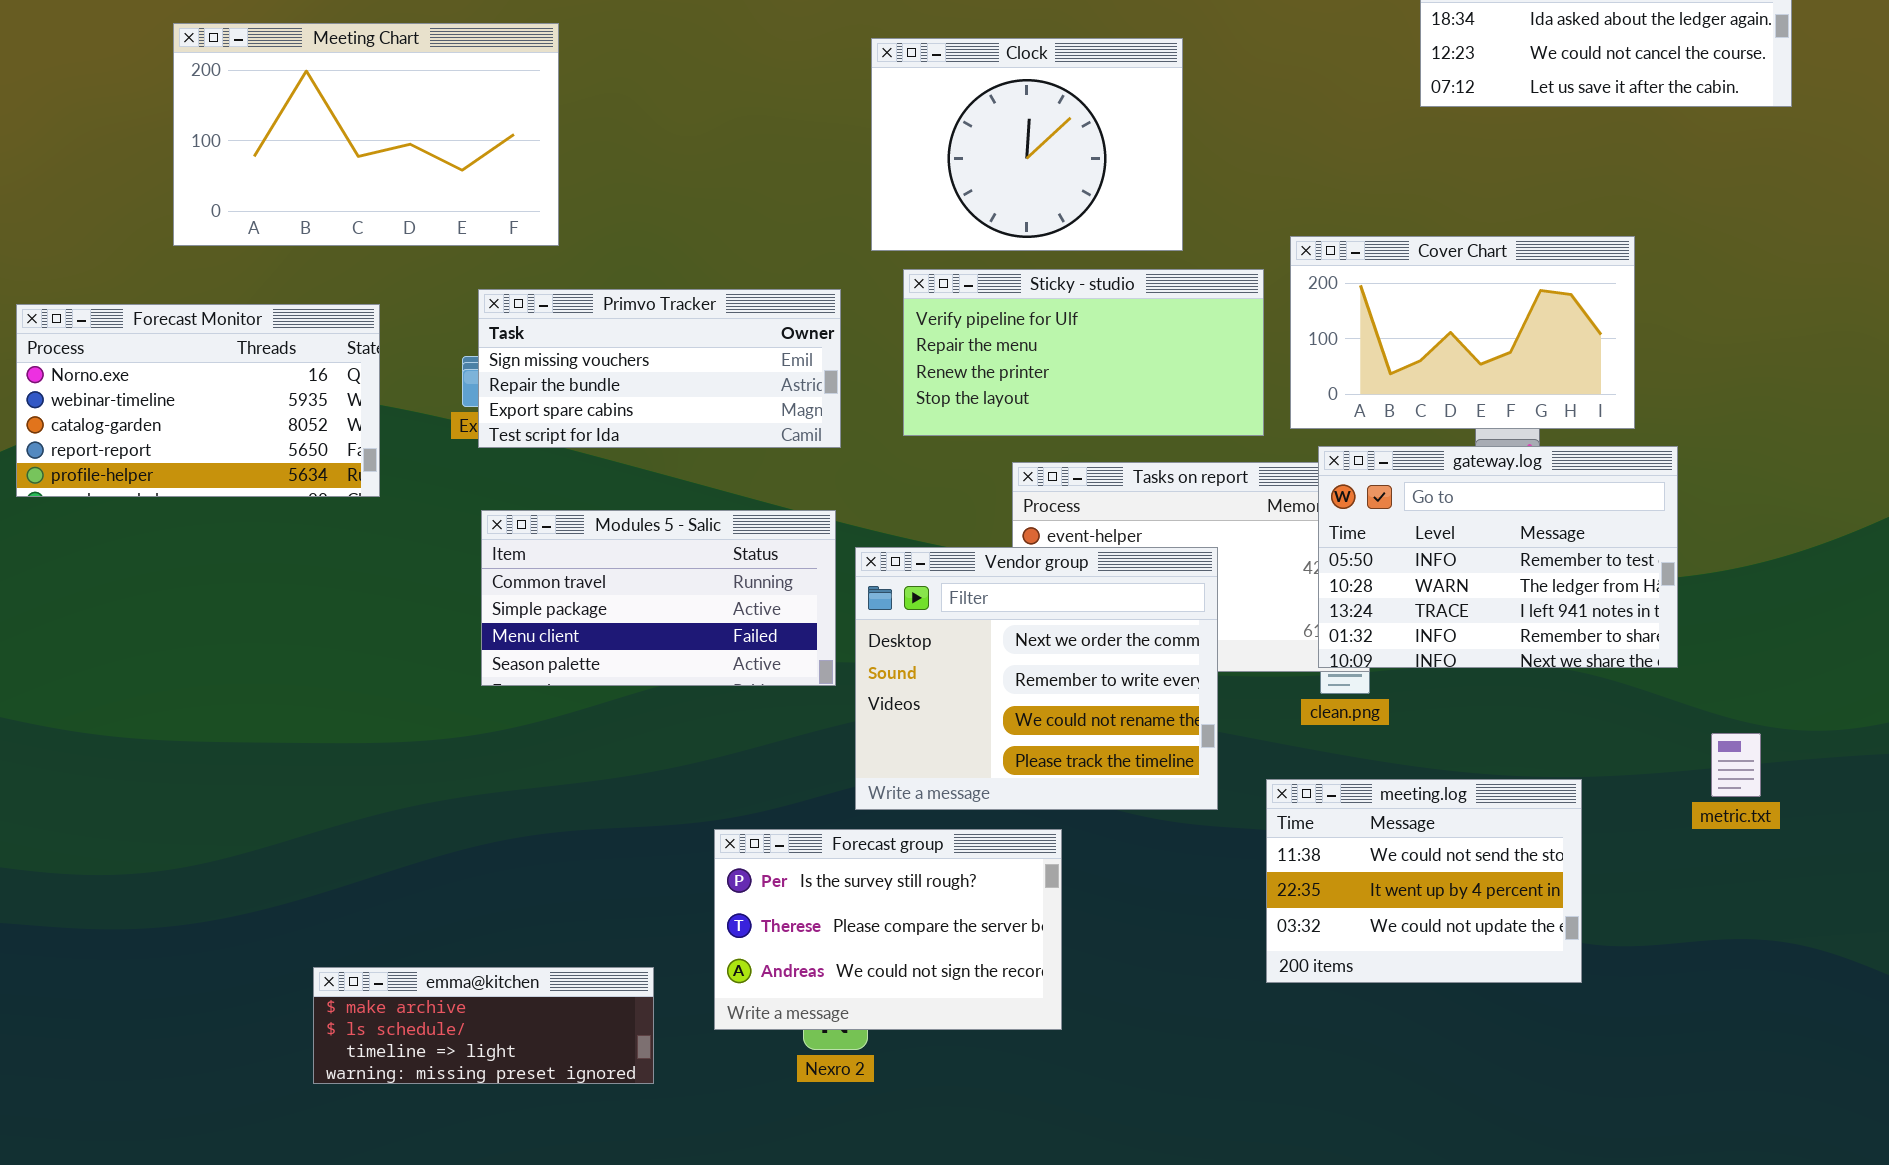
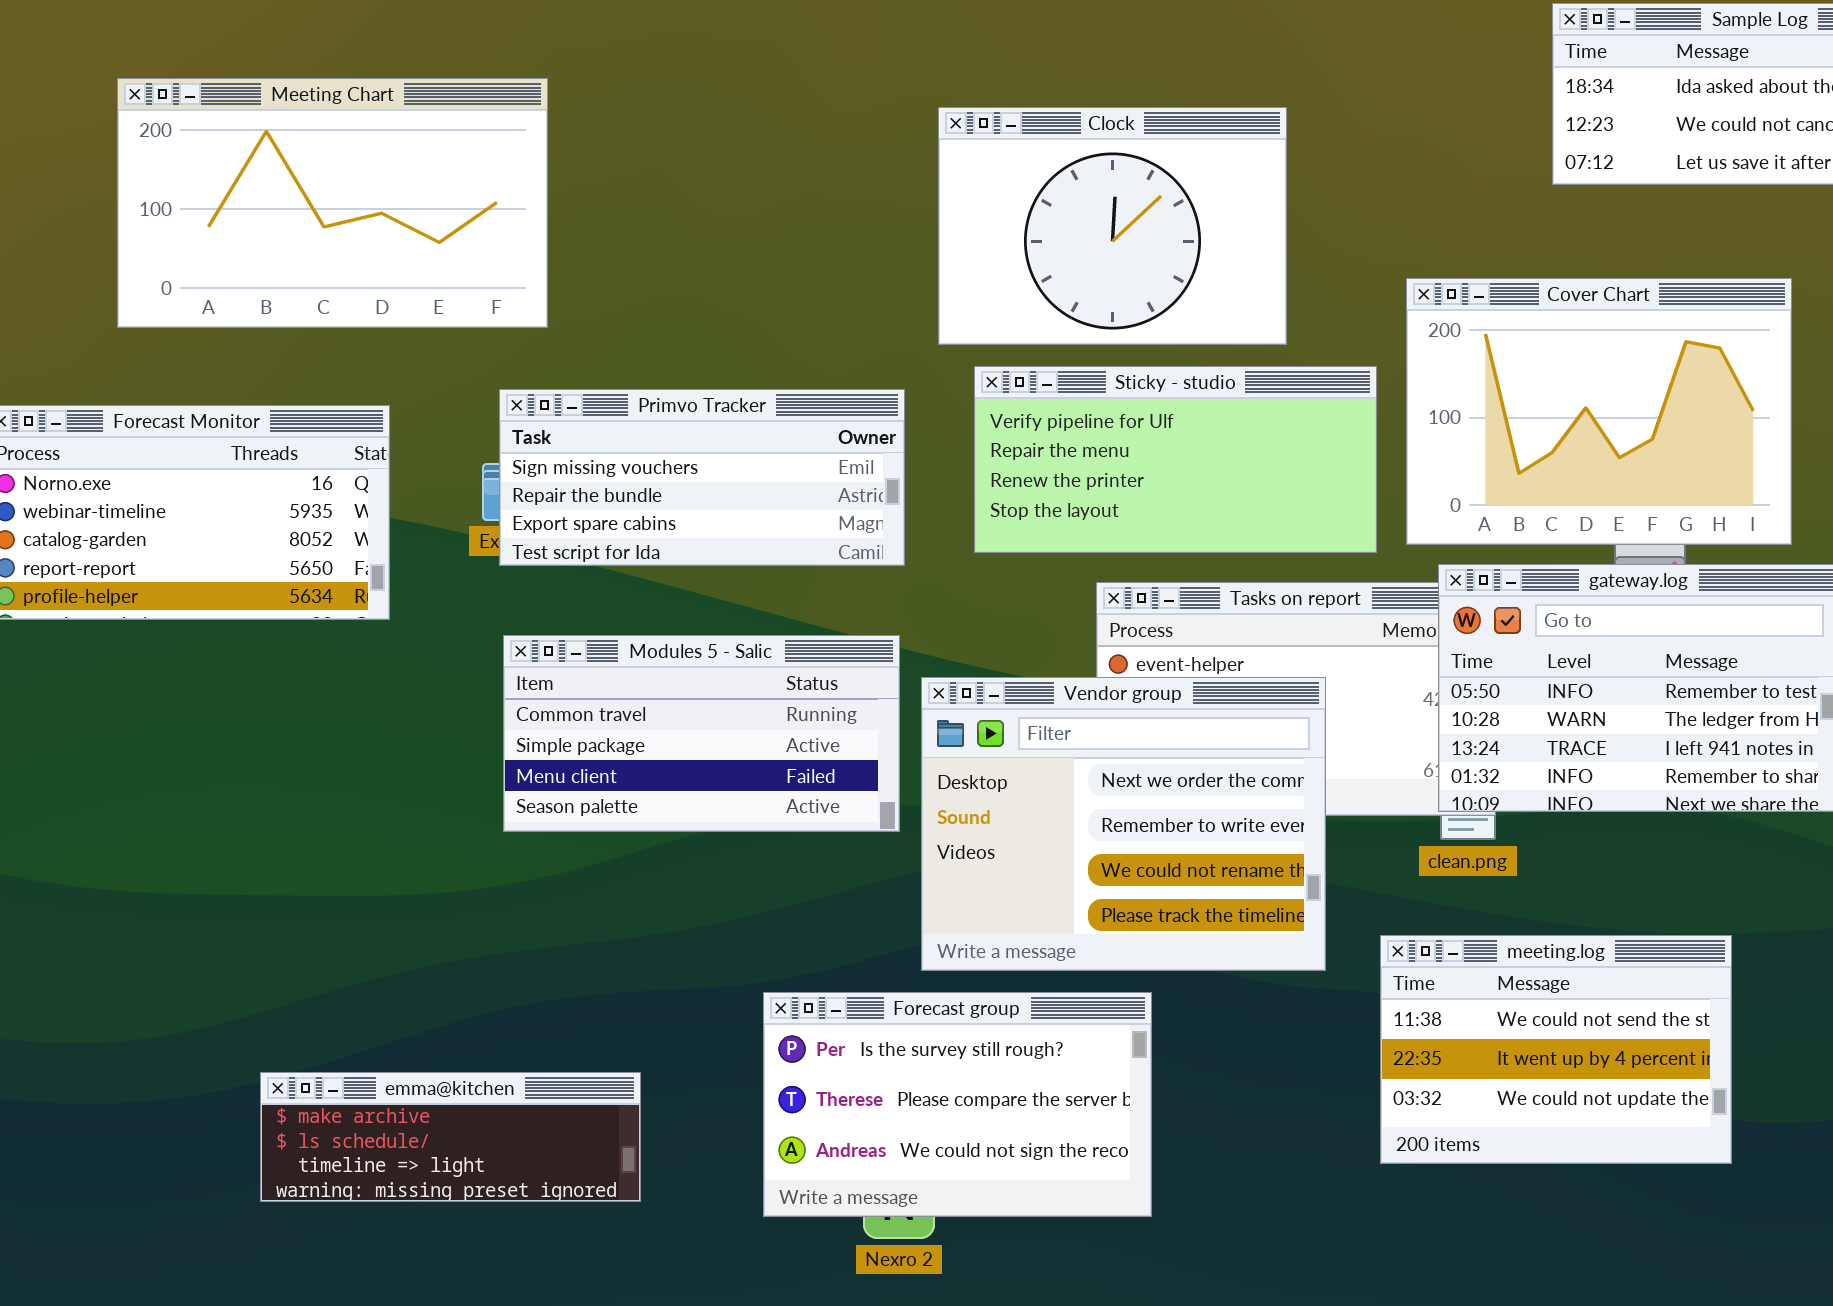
Meeting Chart: [173,23,559,246] -> [117,78,548,328], moved
Cover Chart: [1290,236,1635,429] -> [1406,278,1792,545], resized
emma@kitchen: [313,967,654,1084] -> [260,1072,641,1202], moved

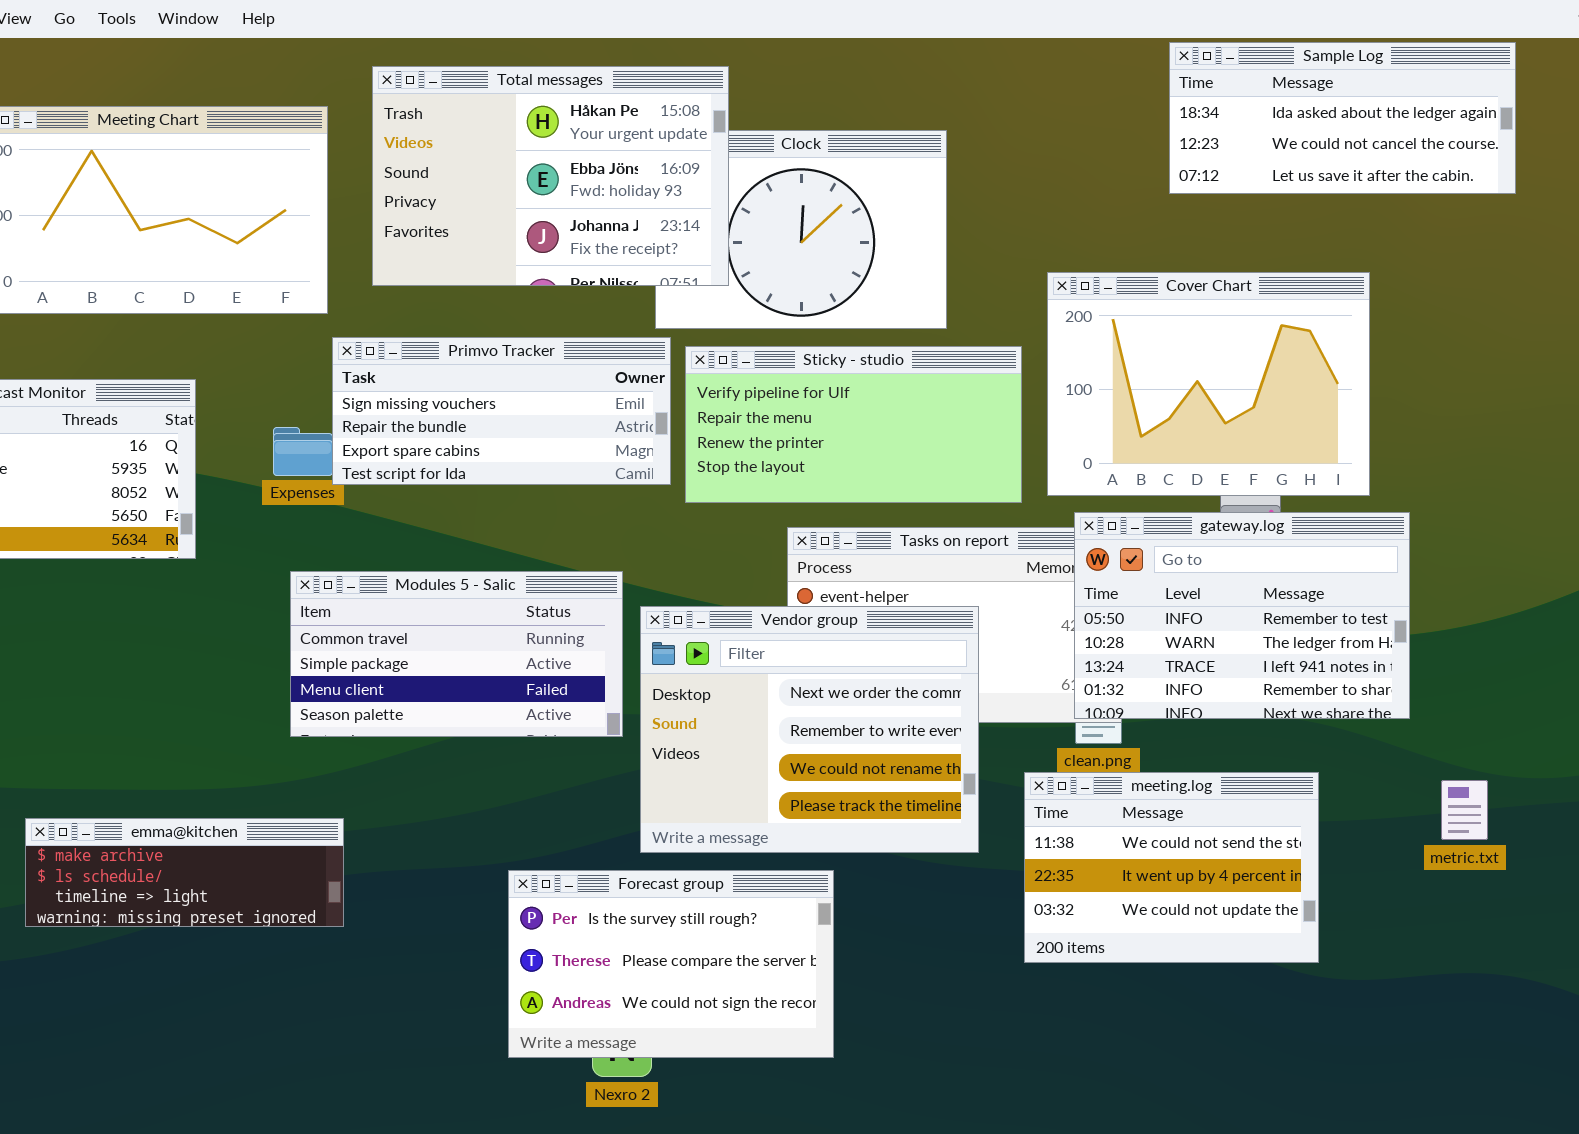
Total messages: none -> [372,66,729,286], opened
Primvo Tracker: [499,389,905,566] -> [332,337,671,485], moved
meeting.log: [1380,935,1732,1164] -> [1024,772,1319,963], moved
emma@kitchen: [260,1072,641,1202] -> [25,818,344,927], moved

